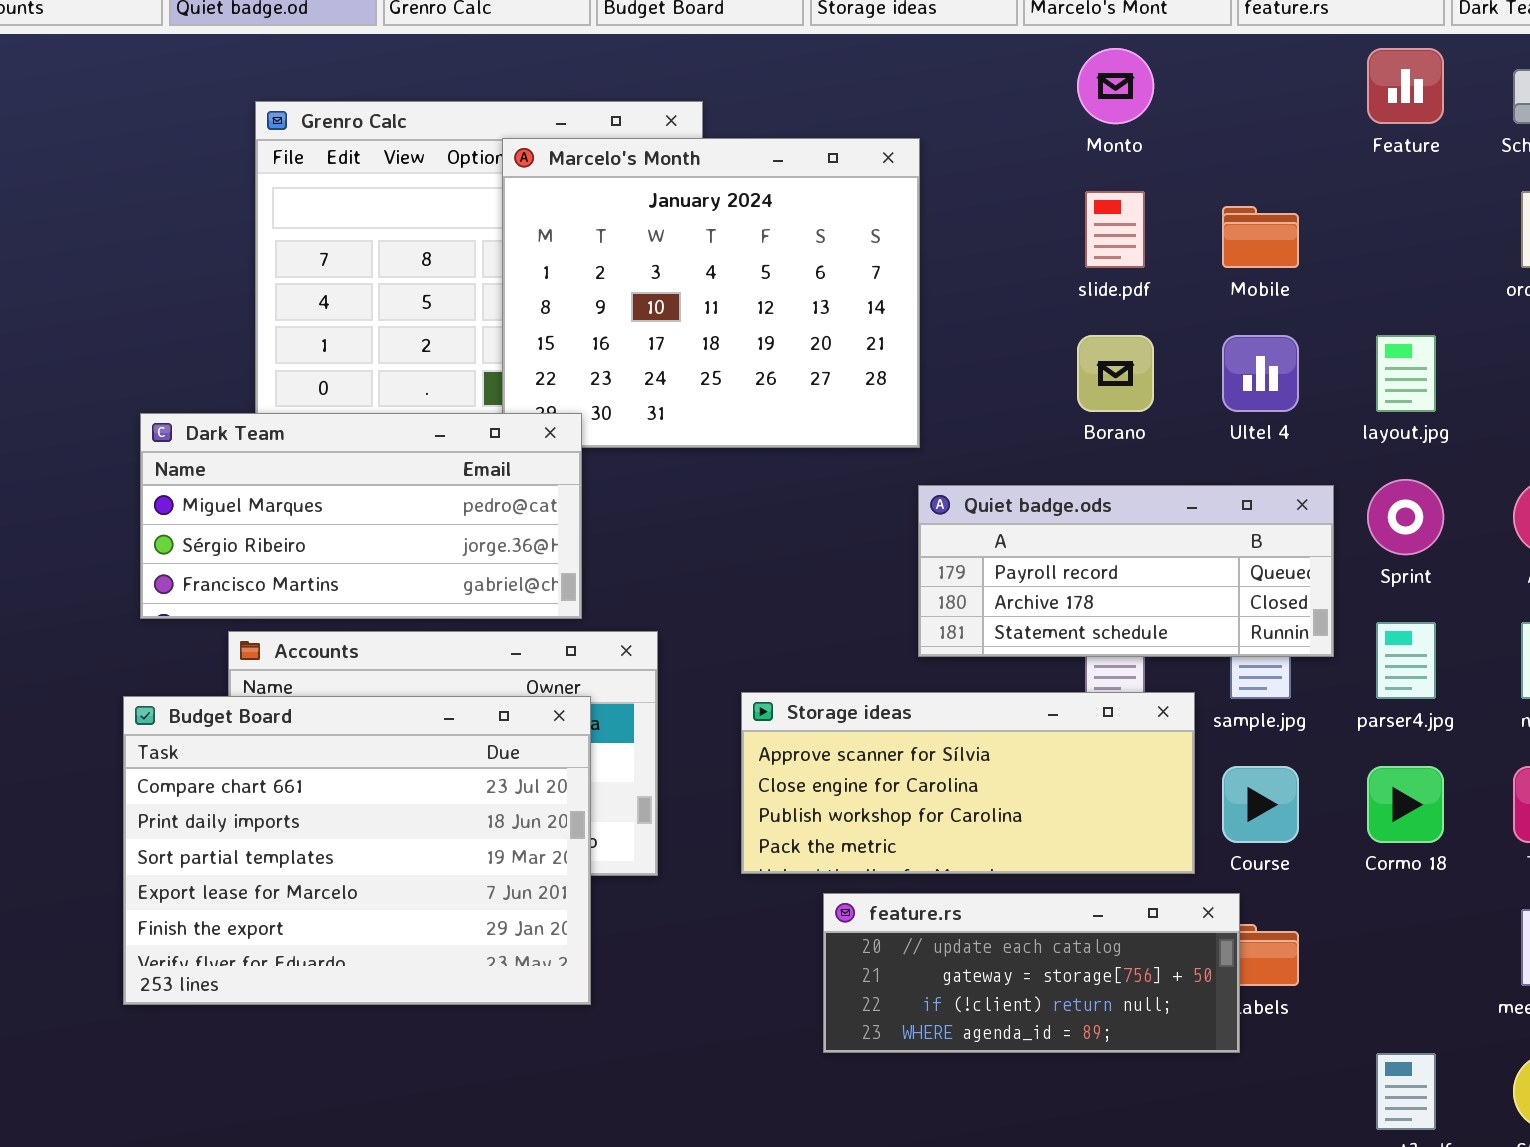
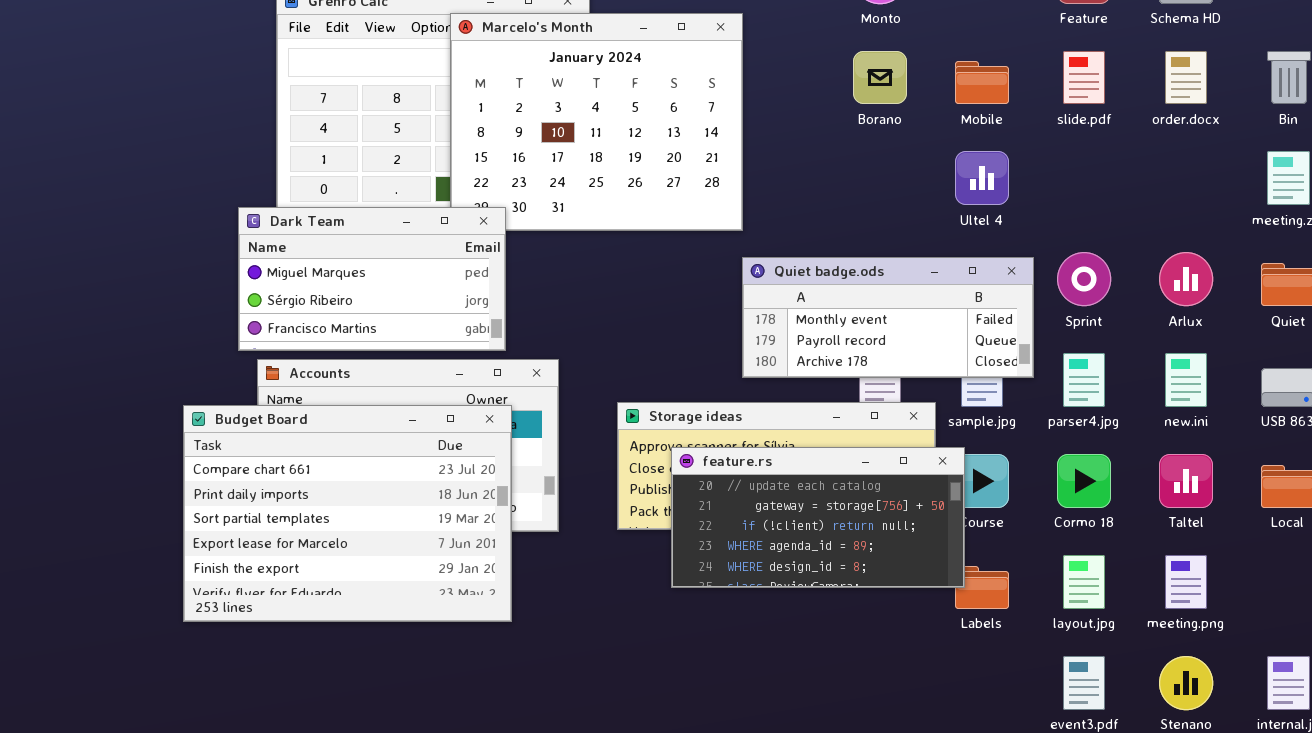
slide.pdf: [1085,191,1145,268] -> [1063,51,1105,104], moved
Borano: [1077,335,1154,412] -> [853,51,907,104], moved
layout.jpg: [1376,335,1436,412] -> [1063,555,1105,609], moved
Dark Team: [140,413,582,619] -> [238,207,506,351], resized
Quiet badge.ods: [918,485,1334,657] -> [742,257,1034,378], scrolled up 1 row
feature.rs: [823,893,1240,1053] -> [671,447,965,588], moved, resized

